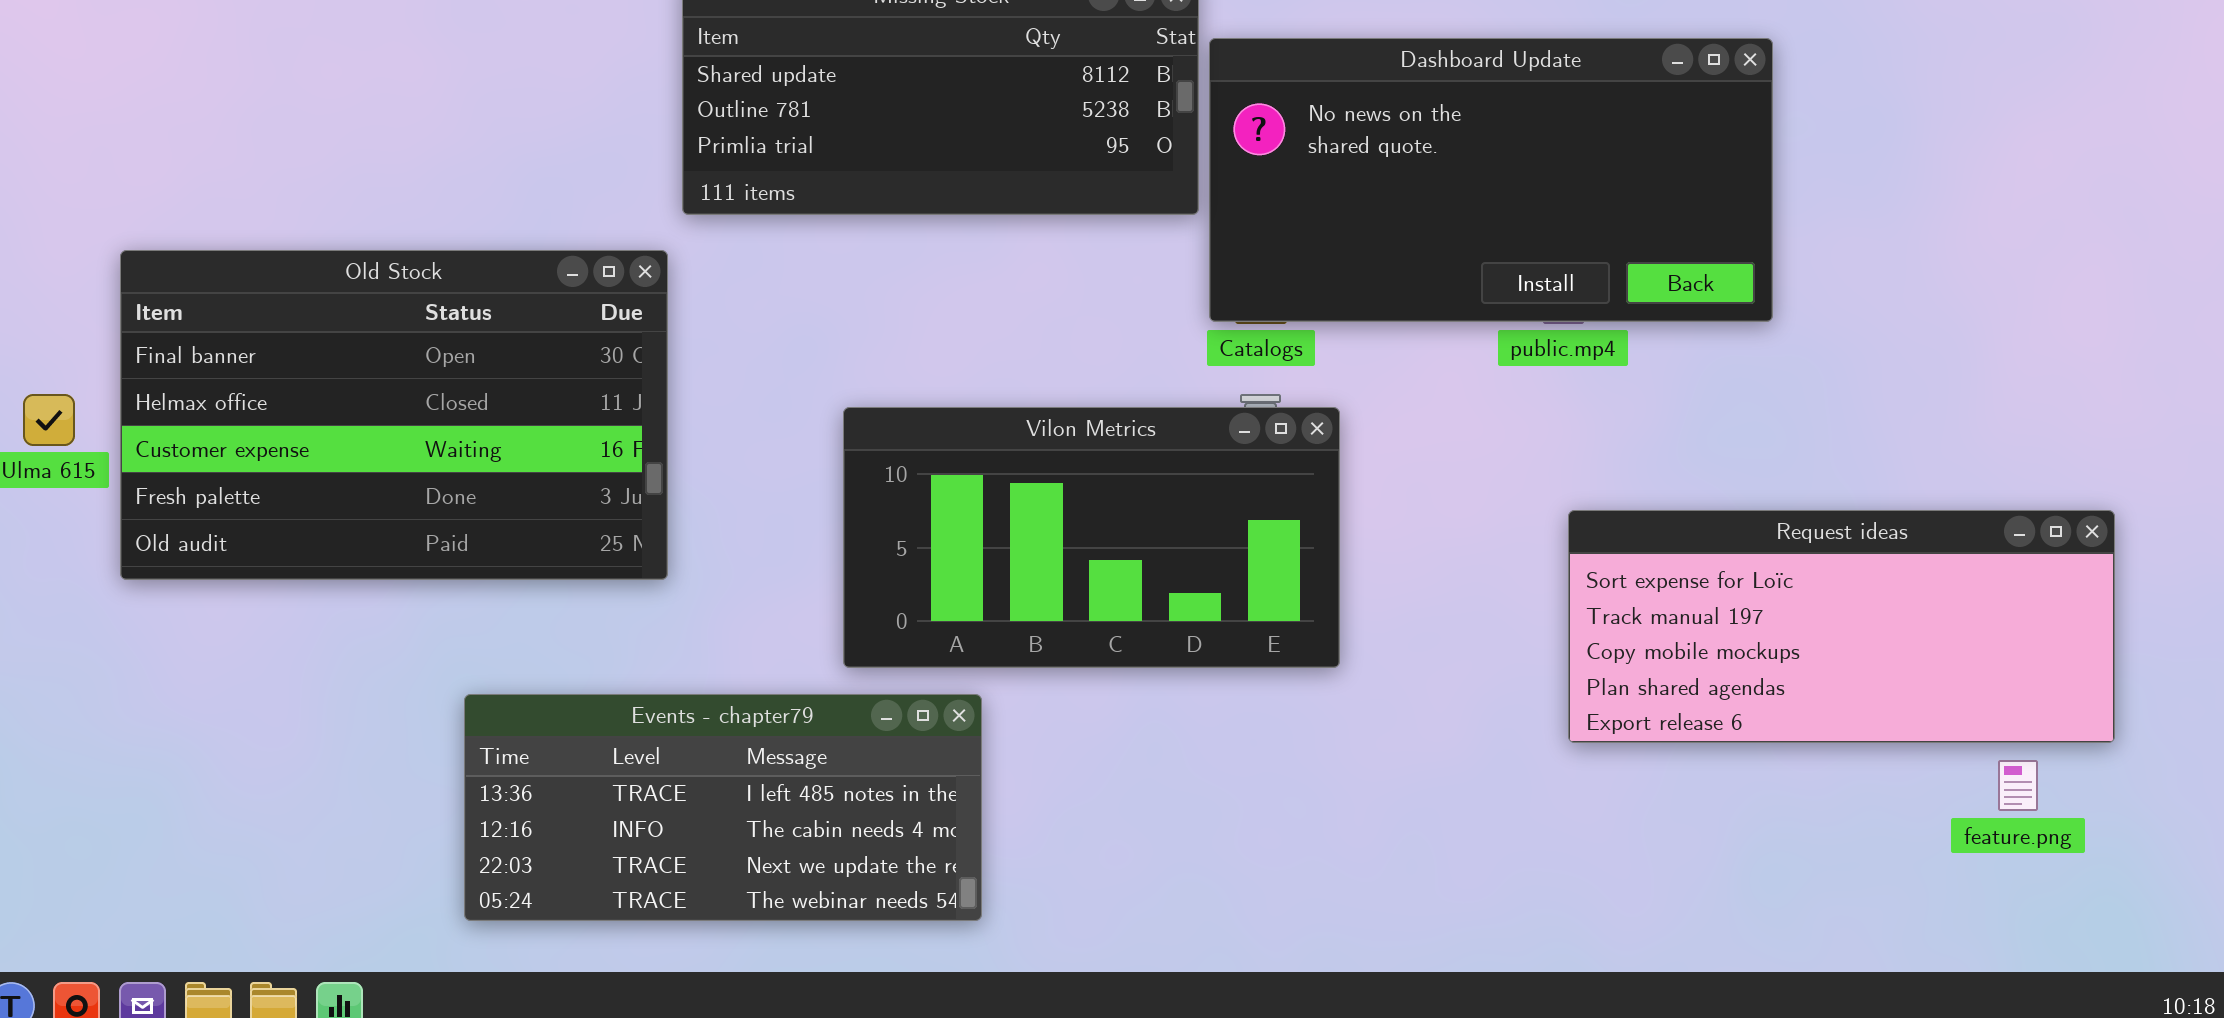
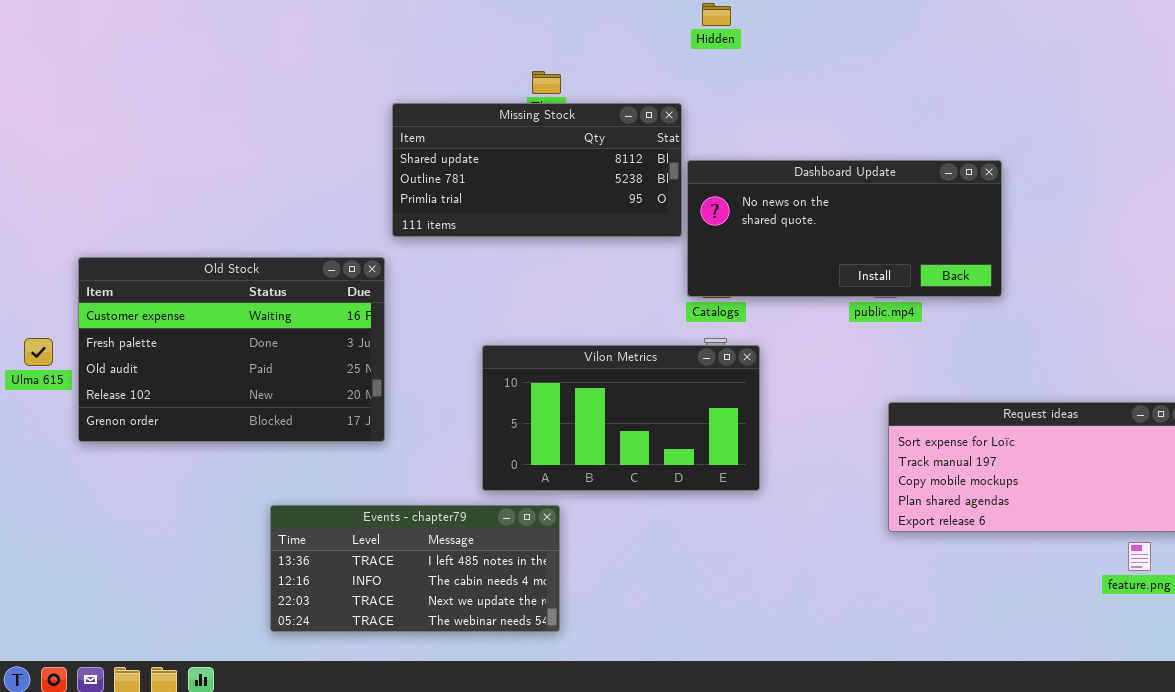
Dashboard Update: [1209,38,1773,322] -> [687,160,1002,297], resized
Old Stock: [120,250,668,580] -> [78,257,385,442], scrolled down 2 rows

